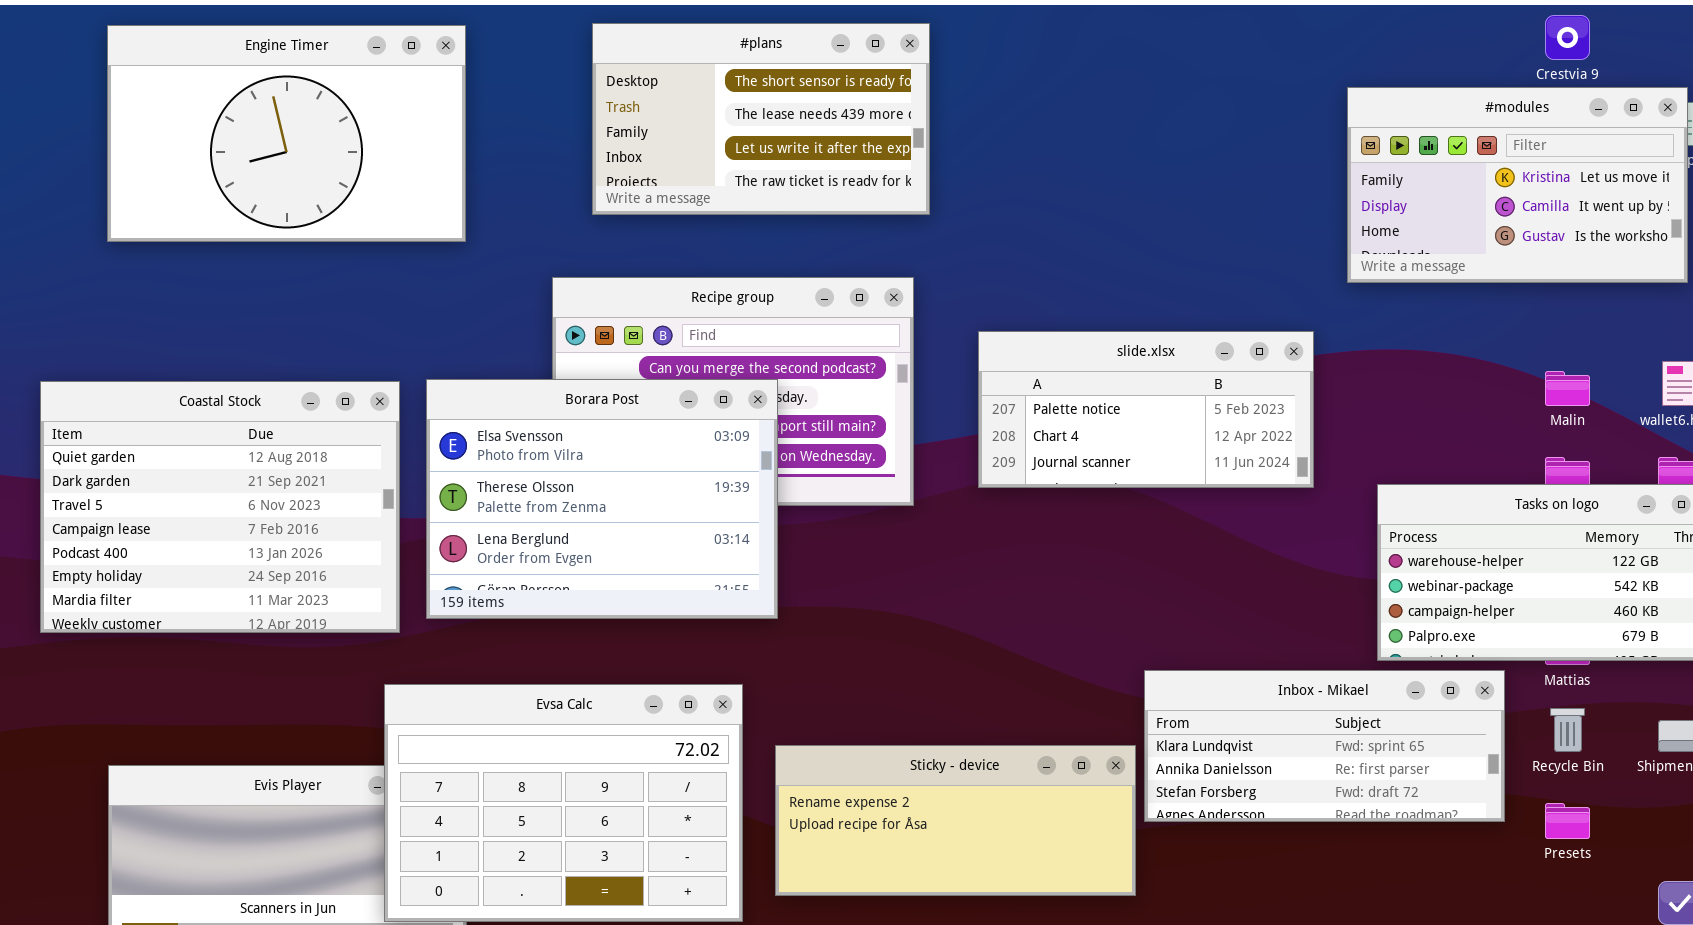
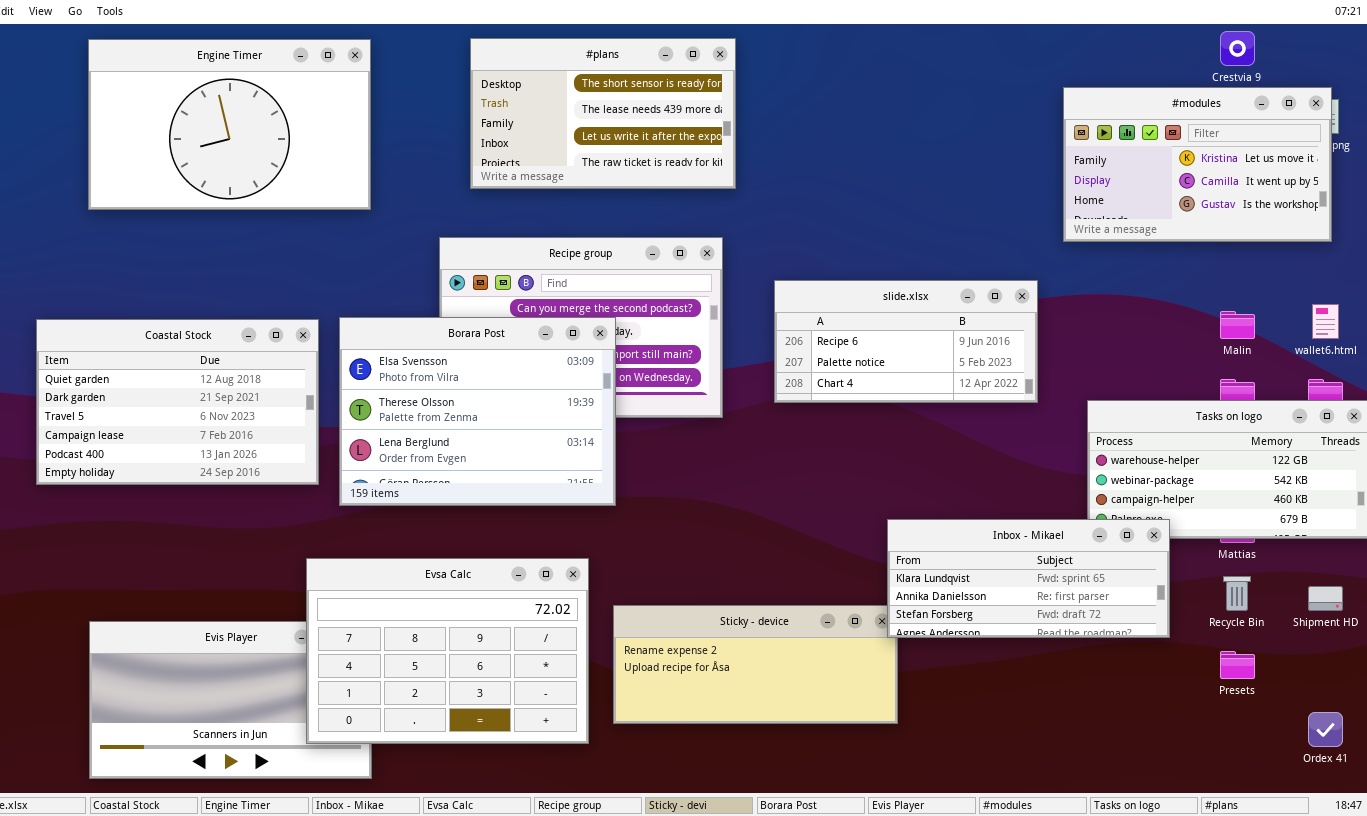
slide.xlsx: [978,331,1314,488] -> [774,280,1038,403], scrolled up 1 row
Coastal Stock: [40,381,400,633] -> [36,319,319,485], resized
Inbox - Mikael: [1144,670,1505,822] -> [887,519,1170,638], moved

